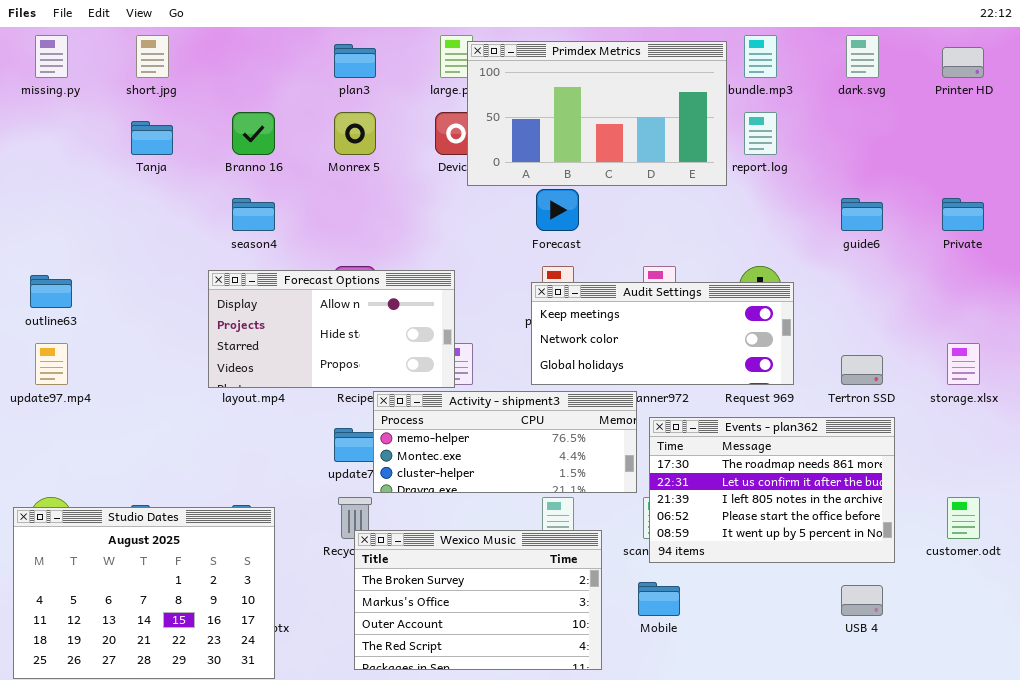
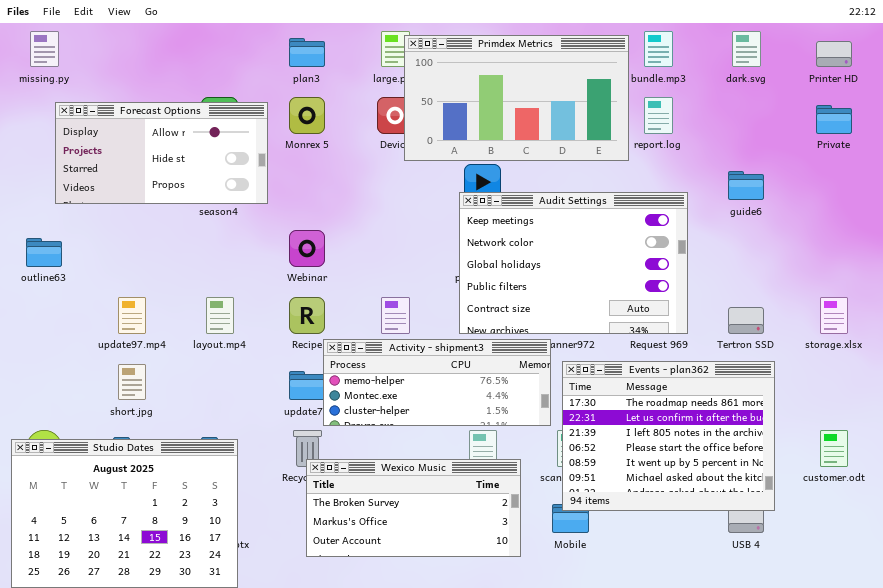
short.jpg: [136,35,169,78] -> [118,364,146,400], moved
Private: [942,198,984,231] -> [816,105,852,134], moved
Forecast Options: [208,270,455,388] -> [55,102,268,204], moved
Audit Settings: [531,282,794,385] -> [459,192,688,334], resized
update97.mp4: [35,343,68,385] -> [118,297,146,334], moved
Events - plan362: [649,417,895,563] -> [562,361,775,511], resized
Wexico Music: [354,530,602,670] -> [306,459,521,557], resized

